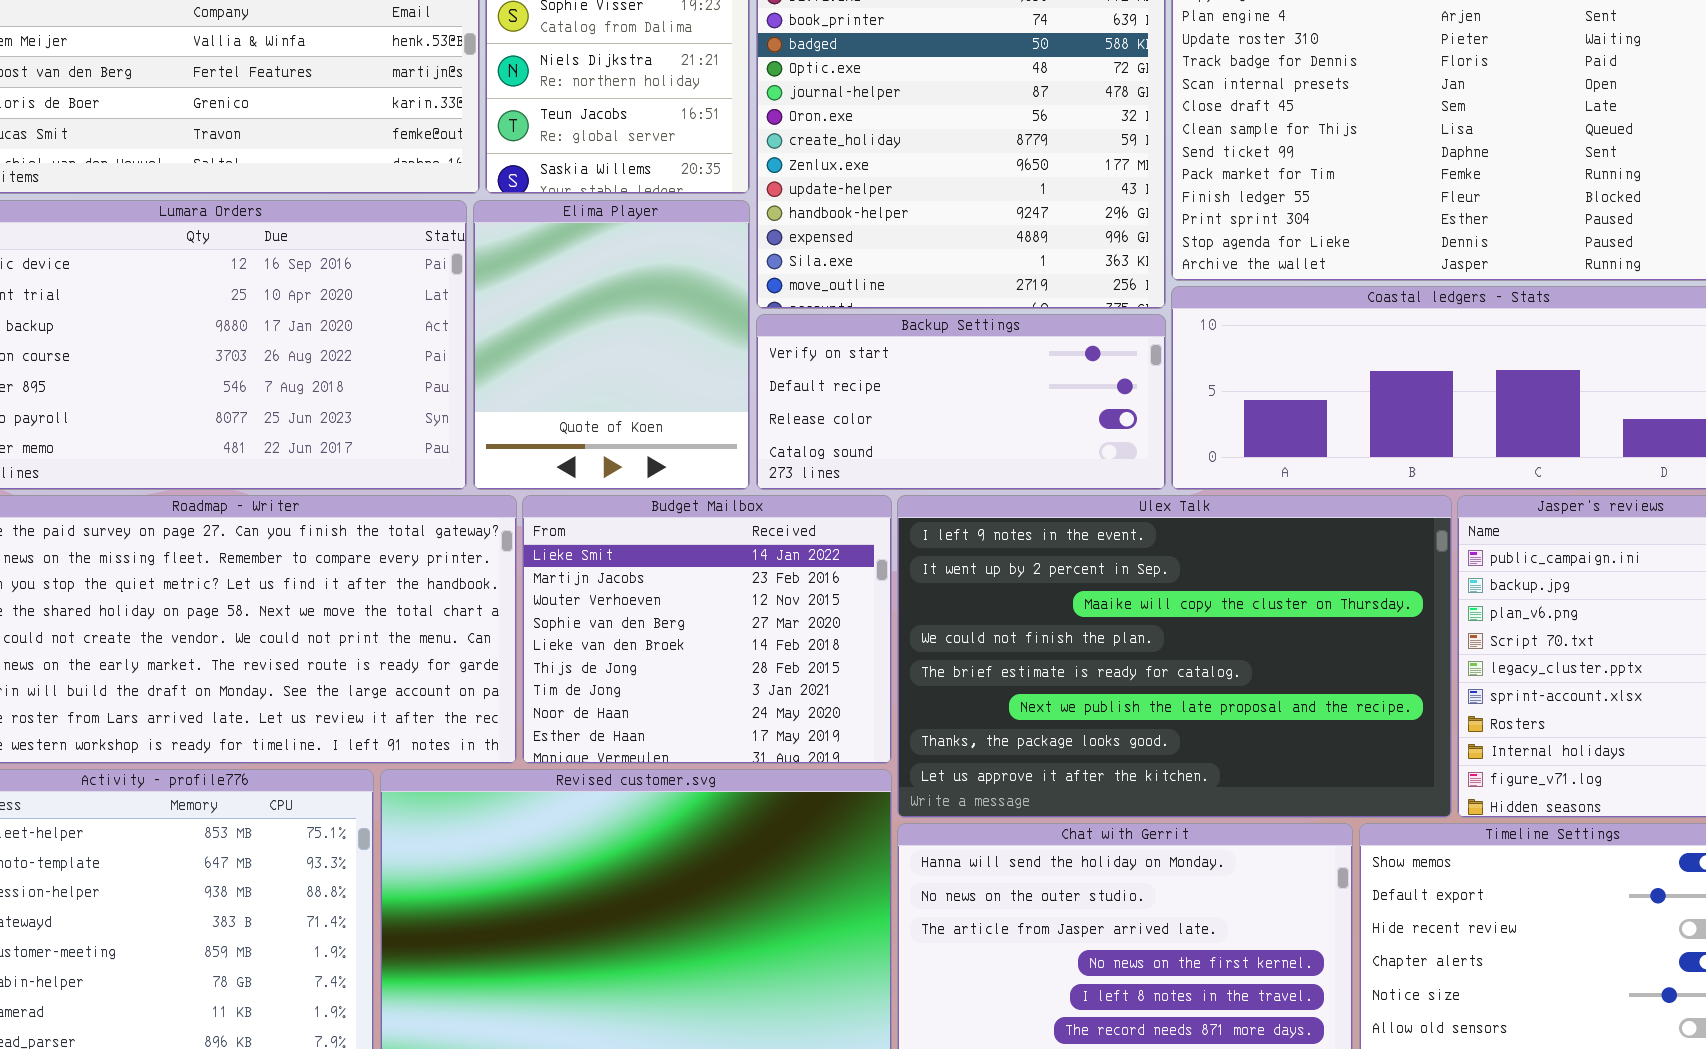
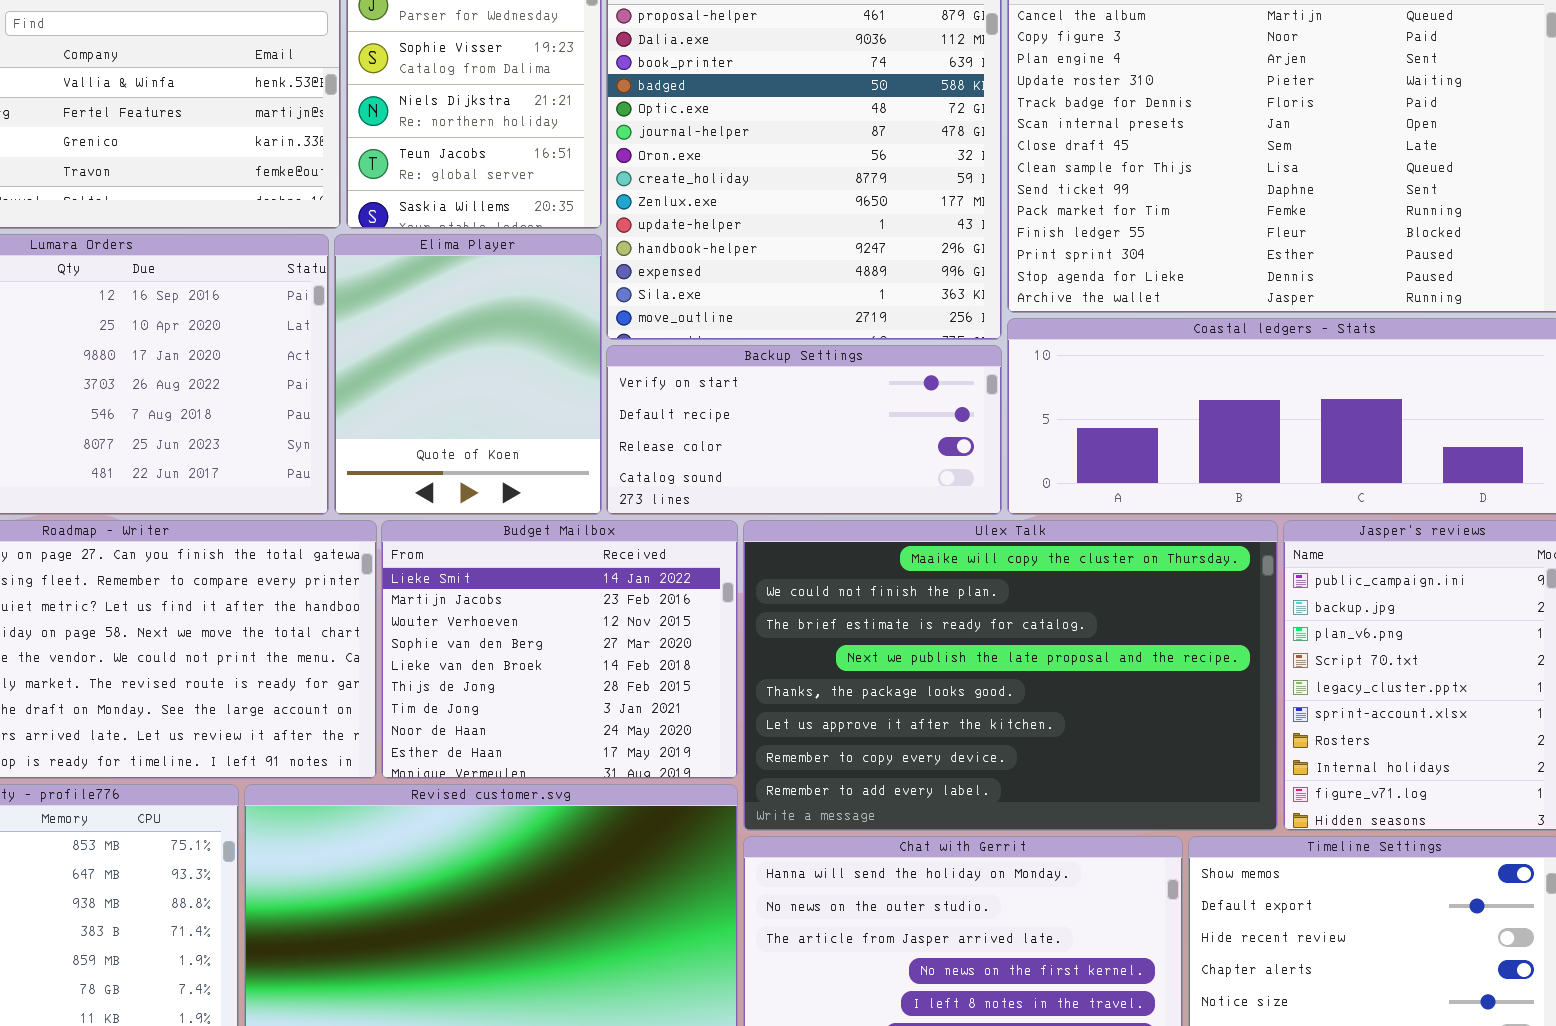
Ulex Talk: [897,495,1452,818] -> [743,520,1278,831], scrolled down 2 rows

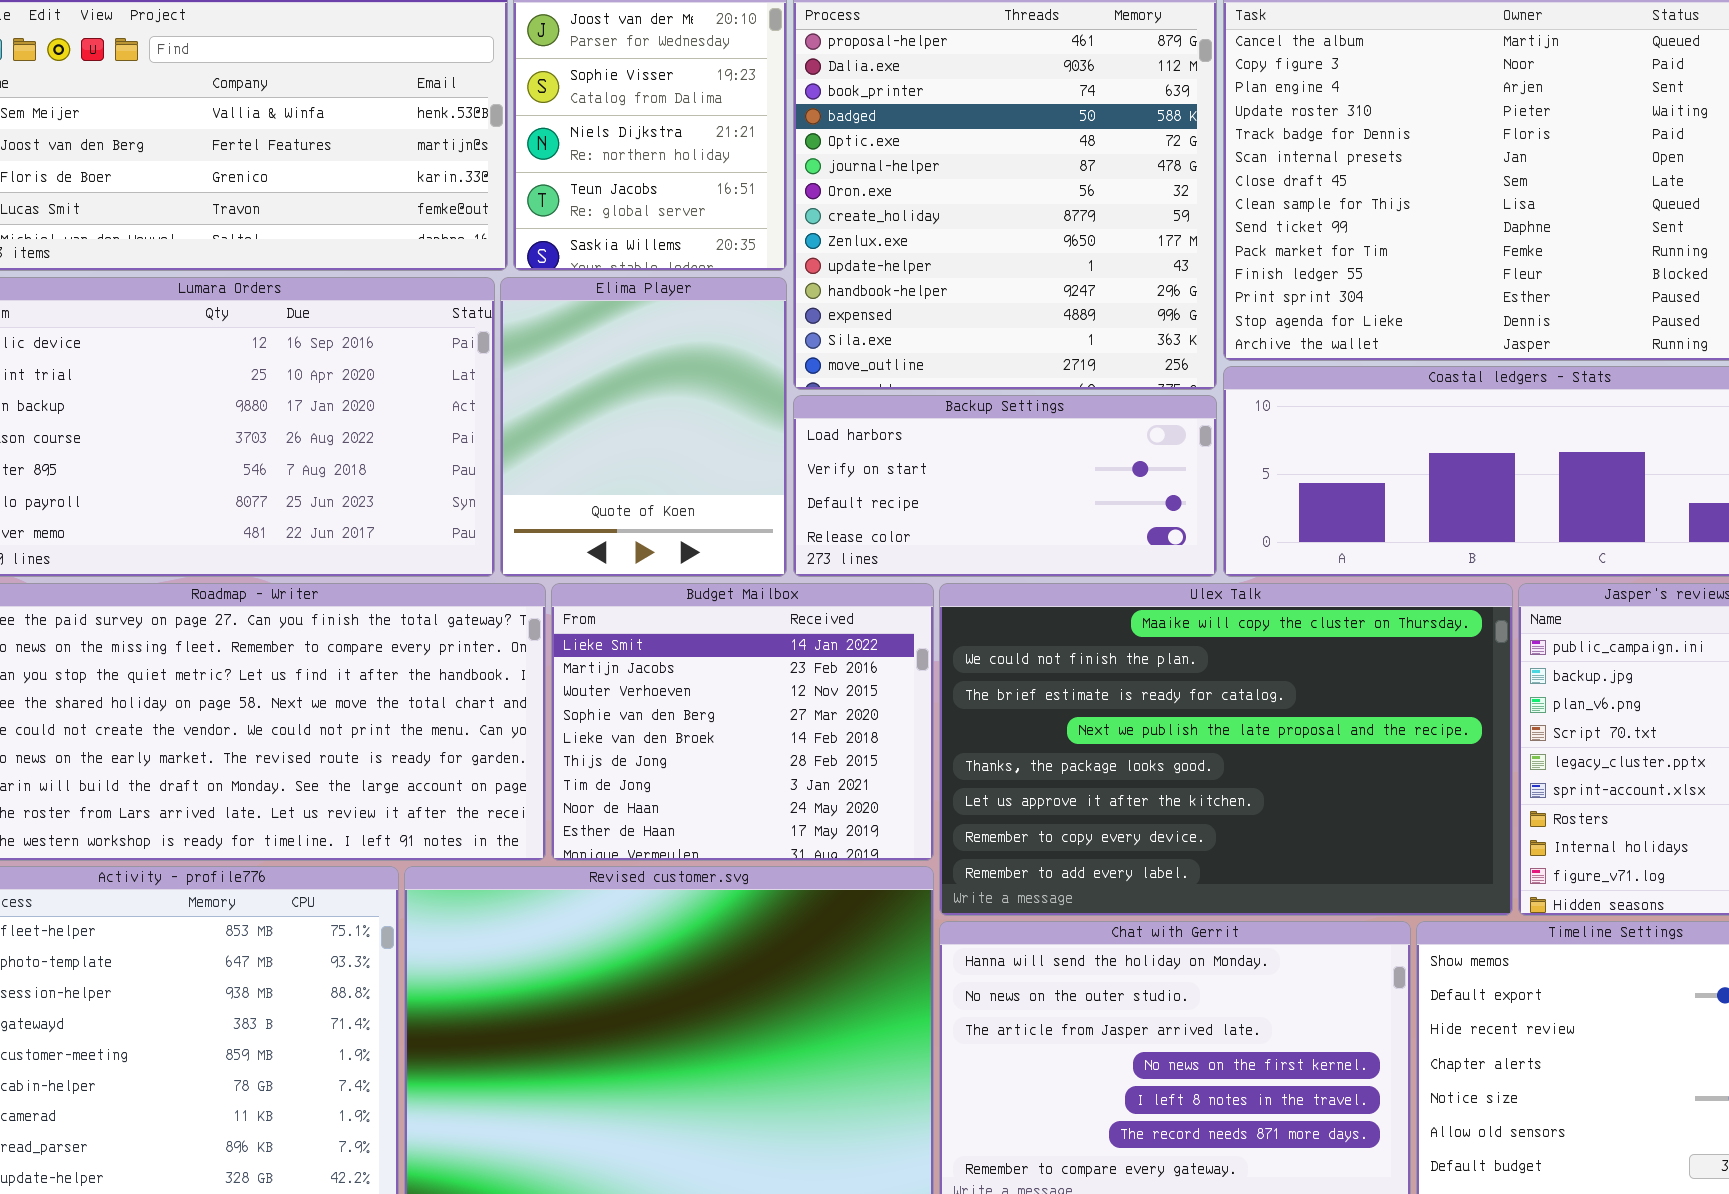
Backup Settings: [606,345,1002,515] -> [793,395,1217,577], scrolled up 1 row

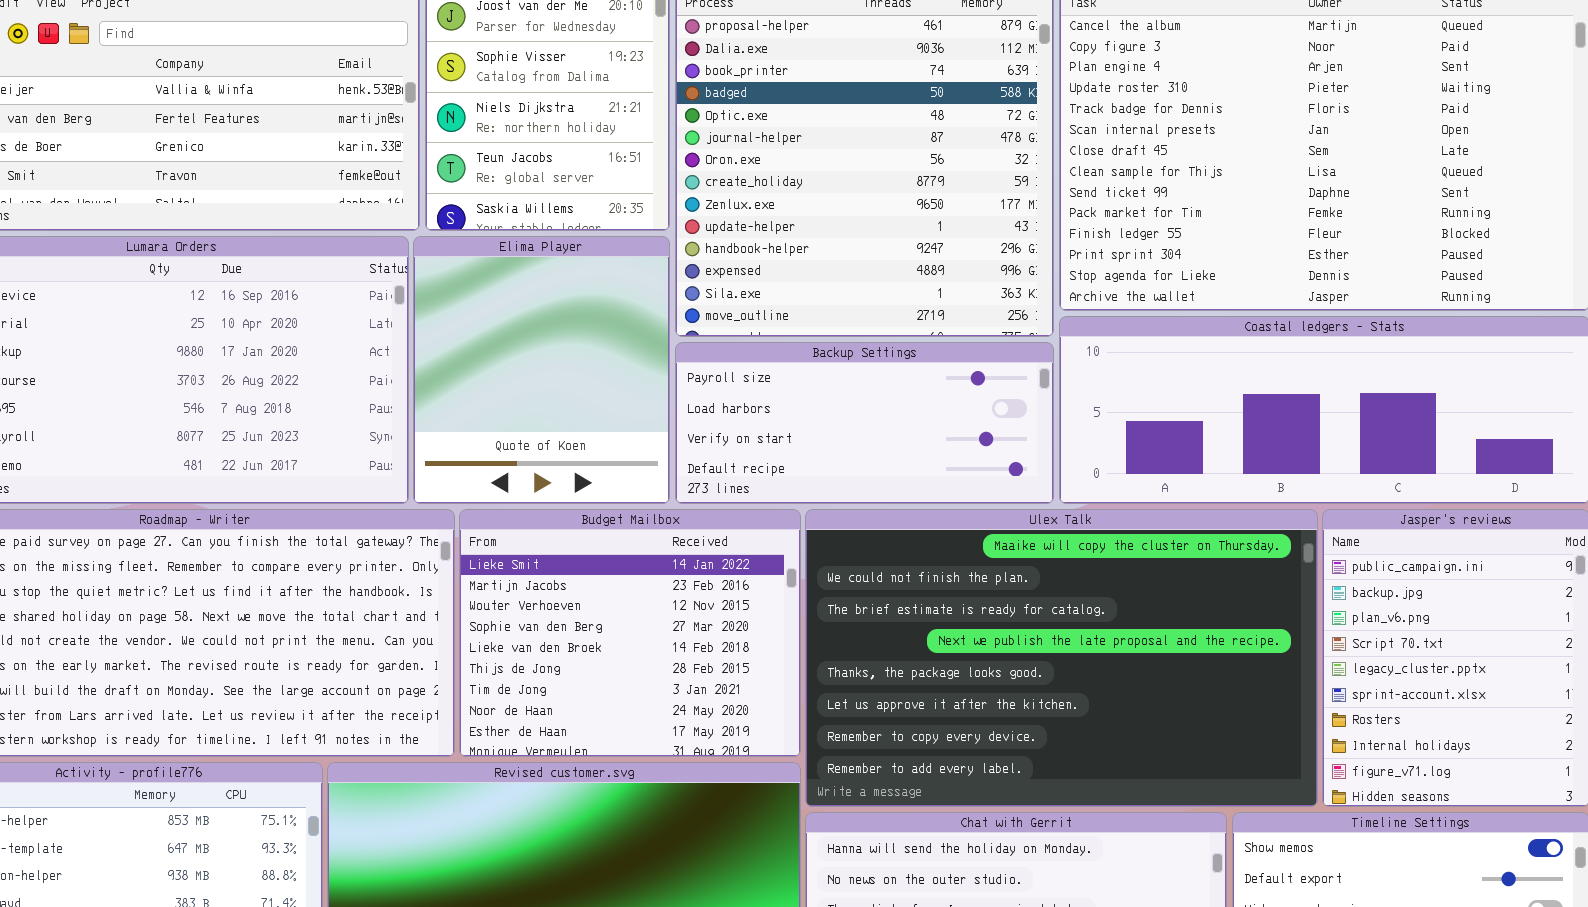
Backup Settings: [793,395,1217,577] -> [675,342,1054,504], scrolled up 1 row

